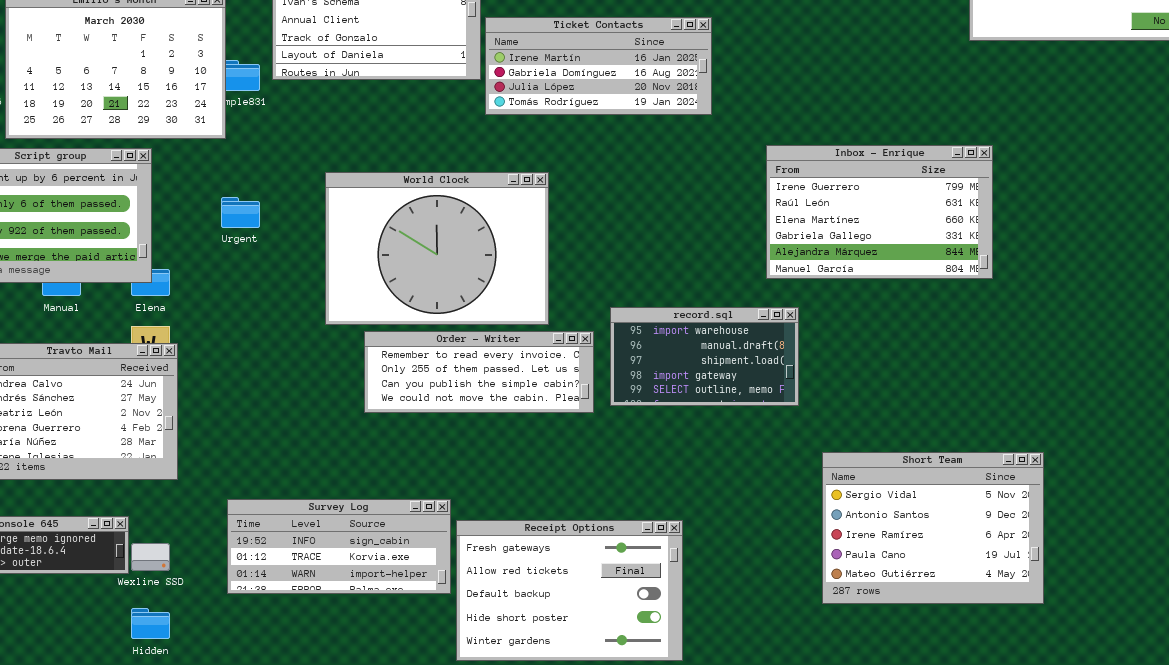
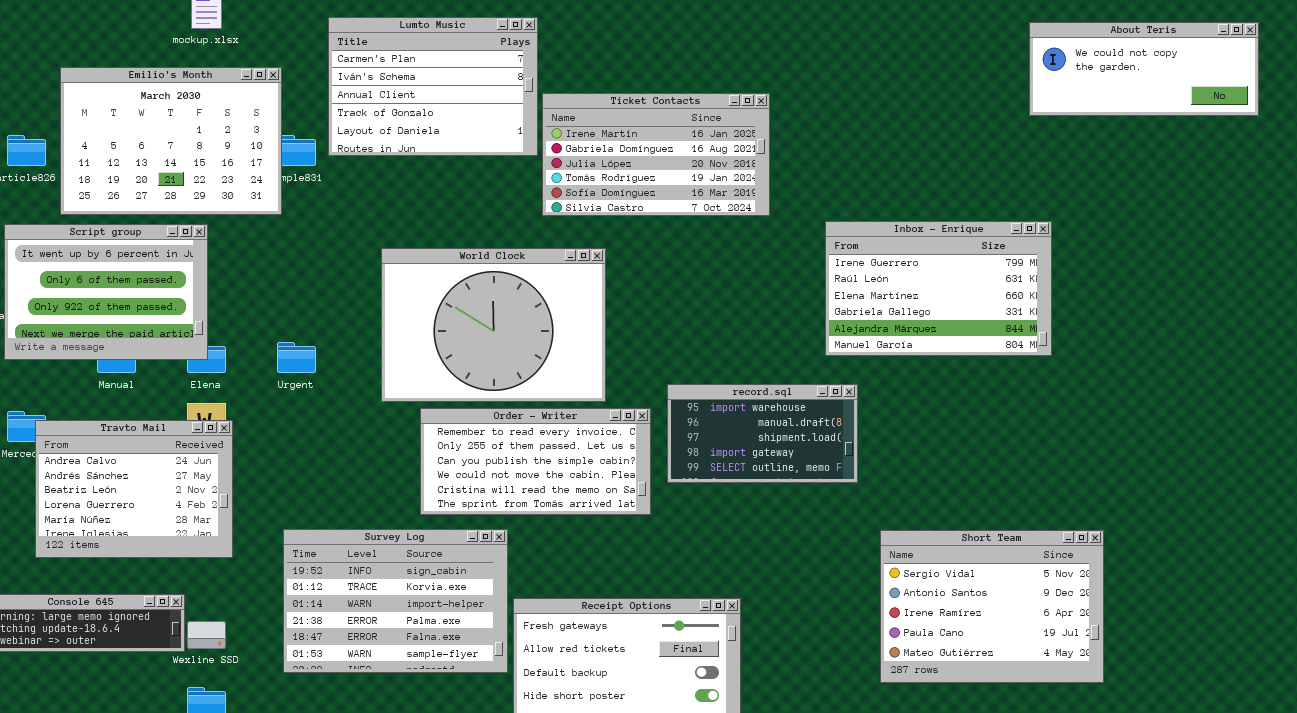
Ticket Contacts: [485,17,712,115] -> [542,93,770,216], resized
Urgent: [221,197,260,228] -> [277,342,316,373], moved
Order - Writer: [364,331,594,413] -> [420,408,651,515], resized
Survey Log: [227,499,451,594] -> [283,529,508,673], resized

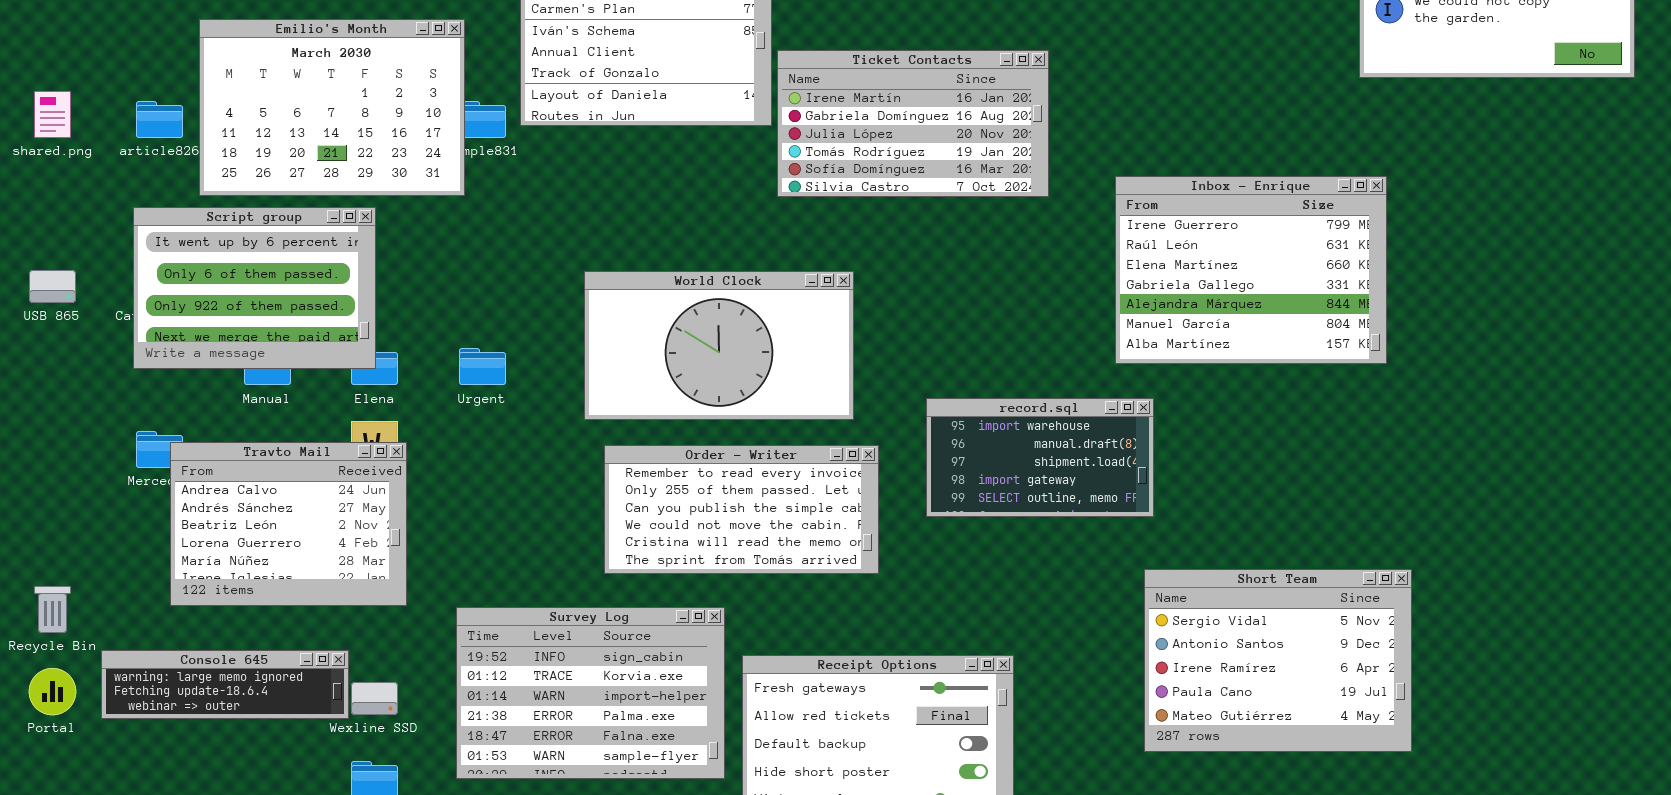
Inbox - Enrique: [825,221,1052,356] -> [1115,176,1387,364], resized
World Clock: [381,248,606,402] -> [584,271,854,420], resized
Order - Writer: [420,408,651,515] -> [604,445,879,574], moved
Survey Log: [283,529,508,673] -> [456,607,725,779], moved
Short Team: [880,530,1104,683] -> [1144,569,1412,752], moved

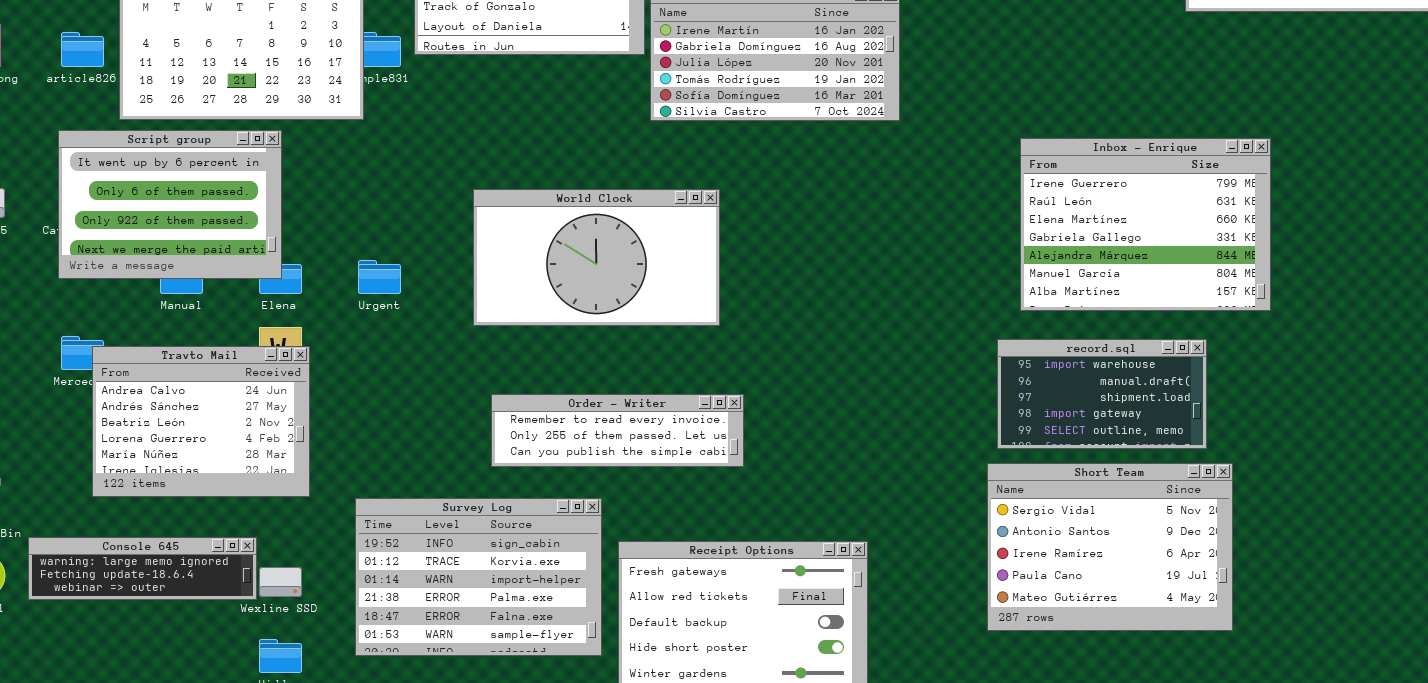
Inbox - Enrique: [1115,176,1387,364] -> [1020,138,1271,311], moved
record.sql: [926,398,1154,517] -> [997,339,1207,449], moved
Order - Writer: [604,445,879,574] -> [491,394,744,467], resized

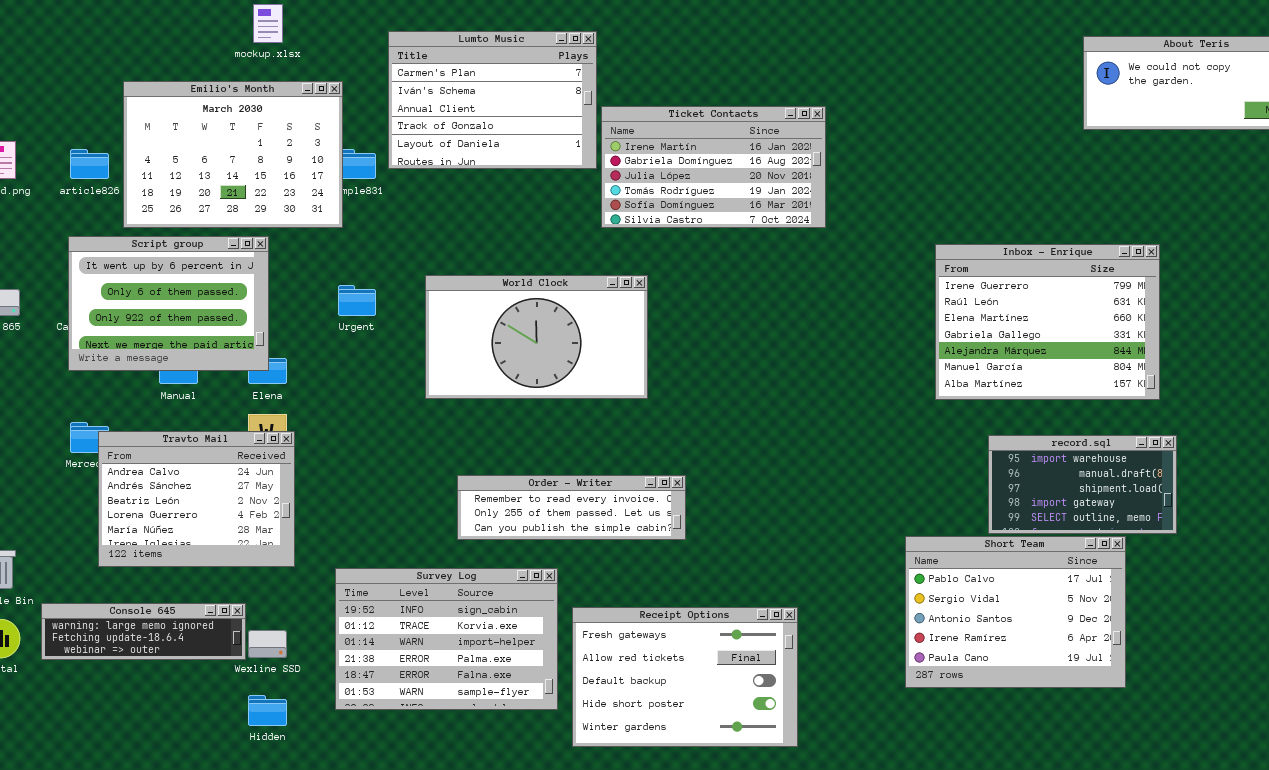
World Clock: [473,189,720,326] -> [425,275,648,399], moved
Urgent: [358,260,401,294] -> [338,285,376,316], moved
record.sql: [997,339,1207,449] -> [988,435,1177,534], moved
Short Team: [987,463,1233,631] -> [905,536,1126,688], scrolled up 1 row

